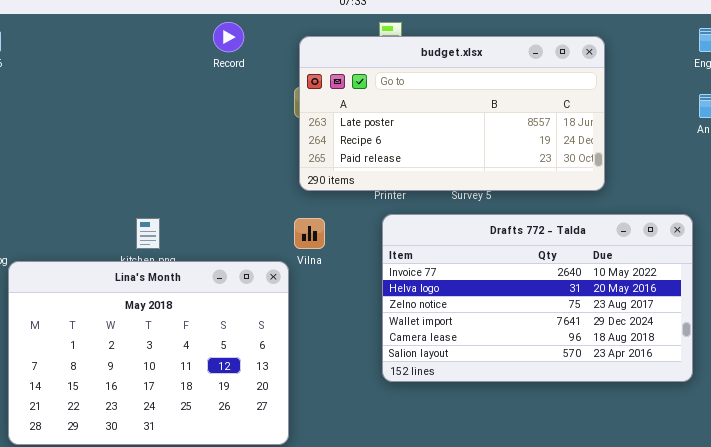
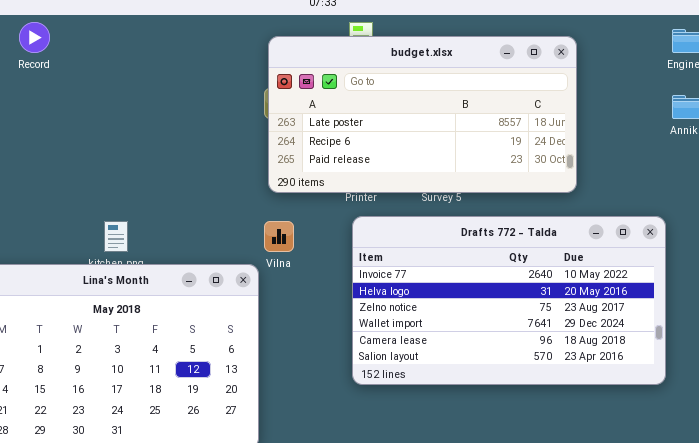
Record: [213,22,244,52] -> [19,22,50,53], moved

